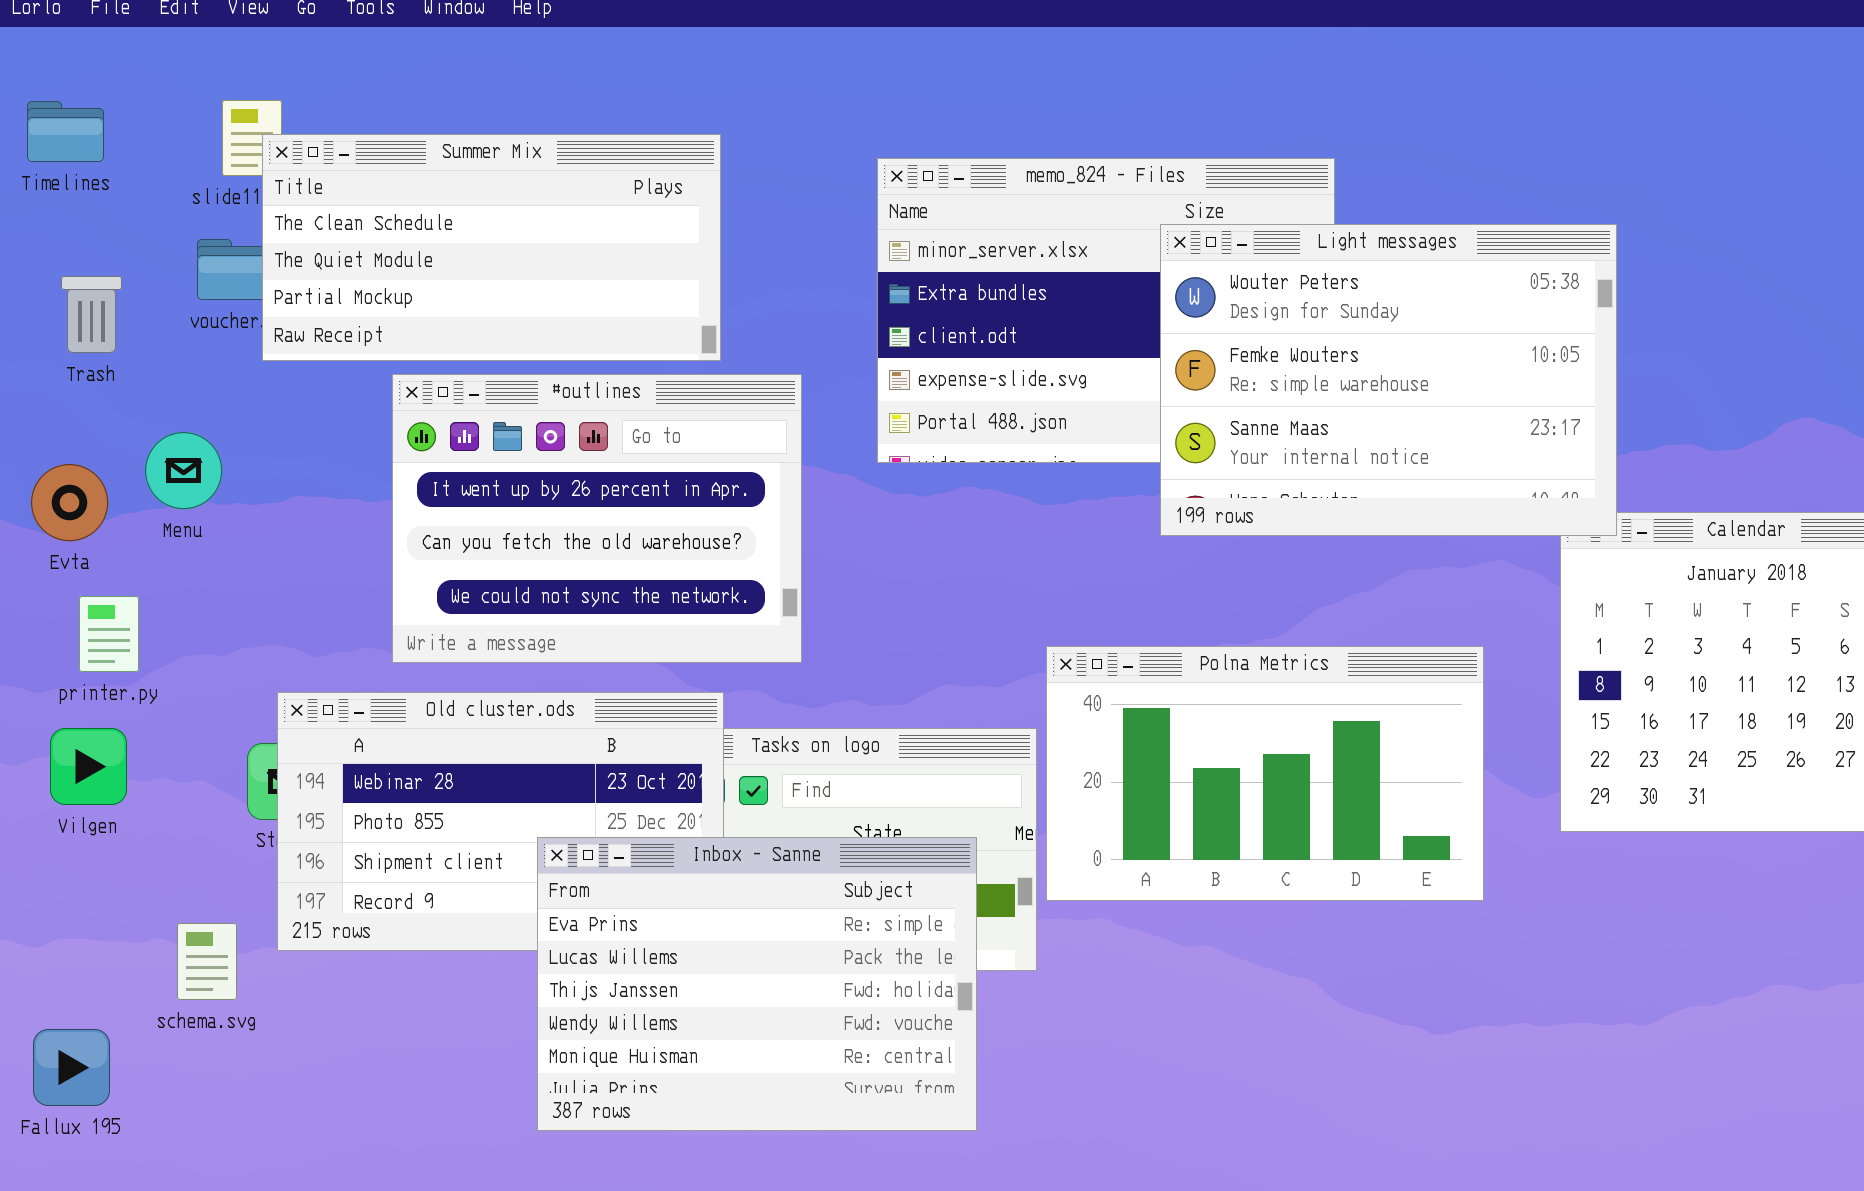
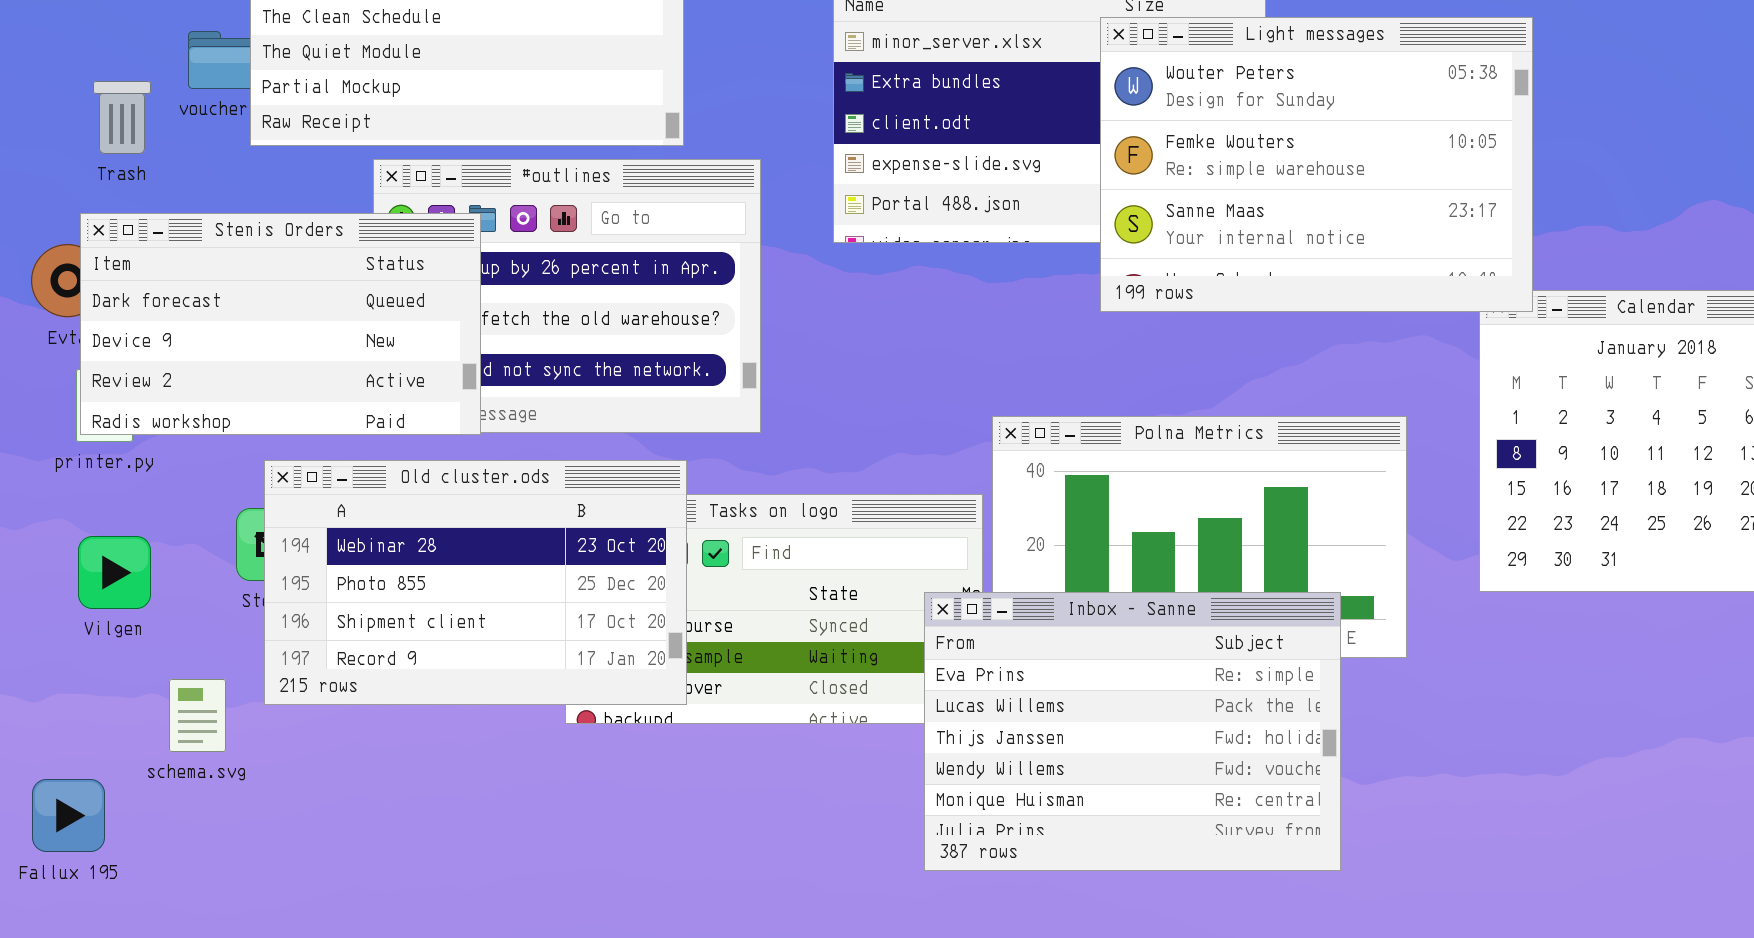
Trash: [61,276,122,353] -> [93,81,151,154], moved
Stenis Orders: none -> [80,213,481,435], opened
Vilgen: [50,728,127,805] -> [78,536,151,609], moved
Inbox - Sanne: [537,837,977,1131] -> [924,592,1341,871], moved

